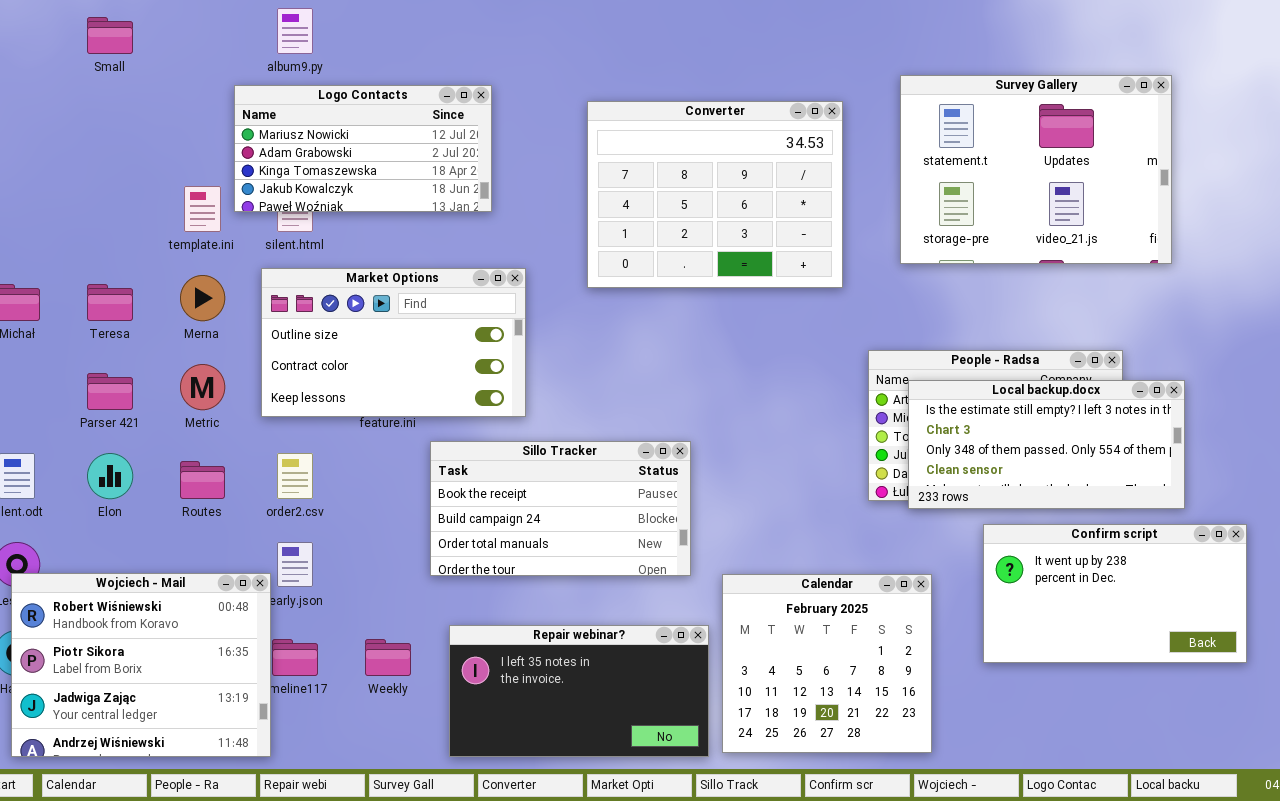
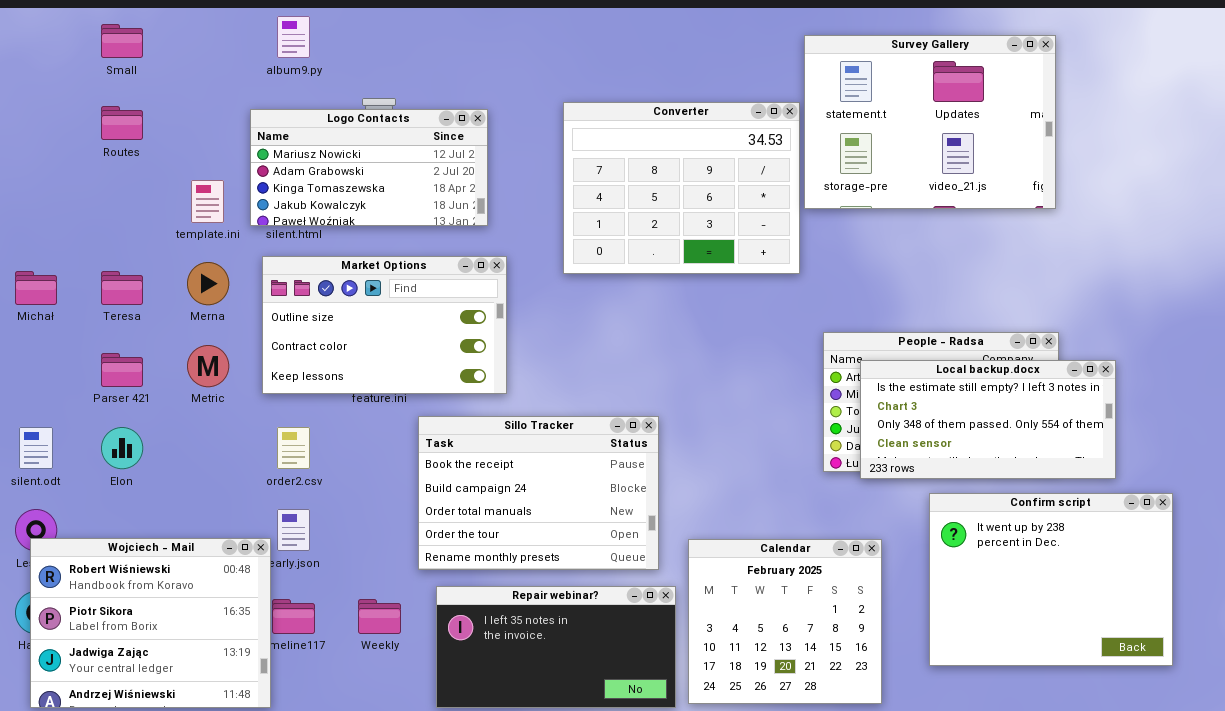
Survey Gallery: [900,75,1172,264] -> [804,35,1056,209], moved
Logo Contacts: [234,85,492,212] -> [250,109,488,226], moved
Sillo Tracker: [430,441,691,576] -> [418,416,659,570], resized
Routes: [180,461,225,499] -> [101,106,143,140], moved
Confirm script: [983,524,1247,663] -> [929,493,1173,666], resized

